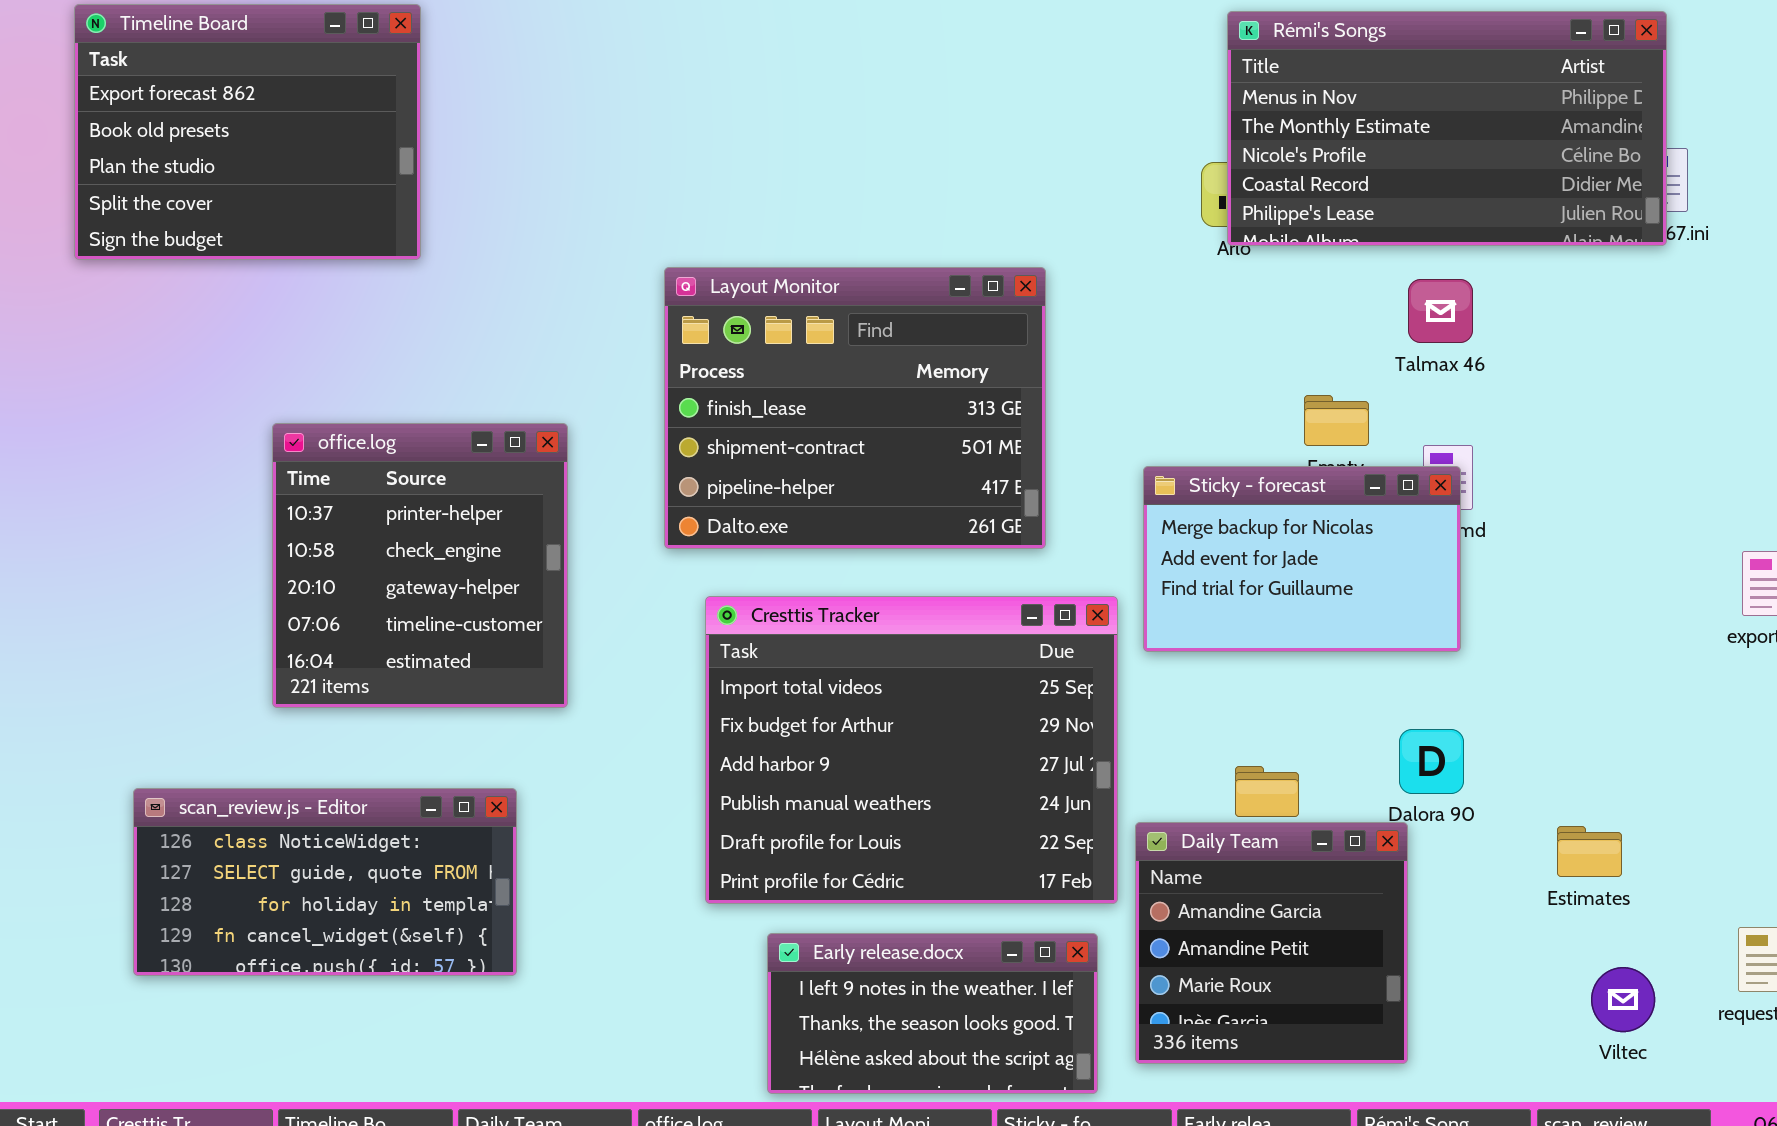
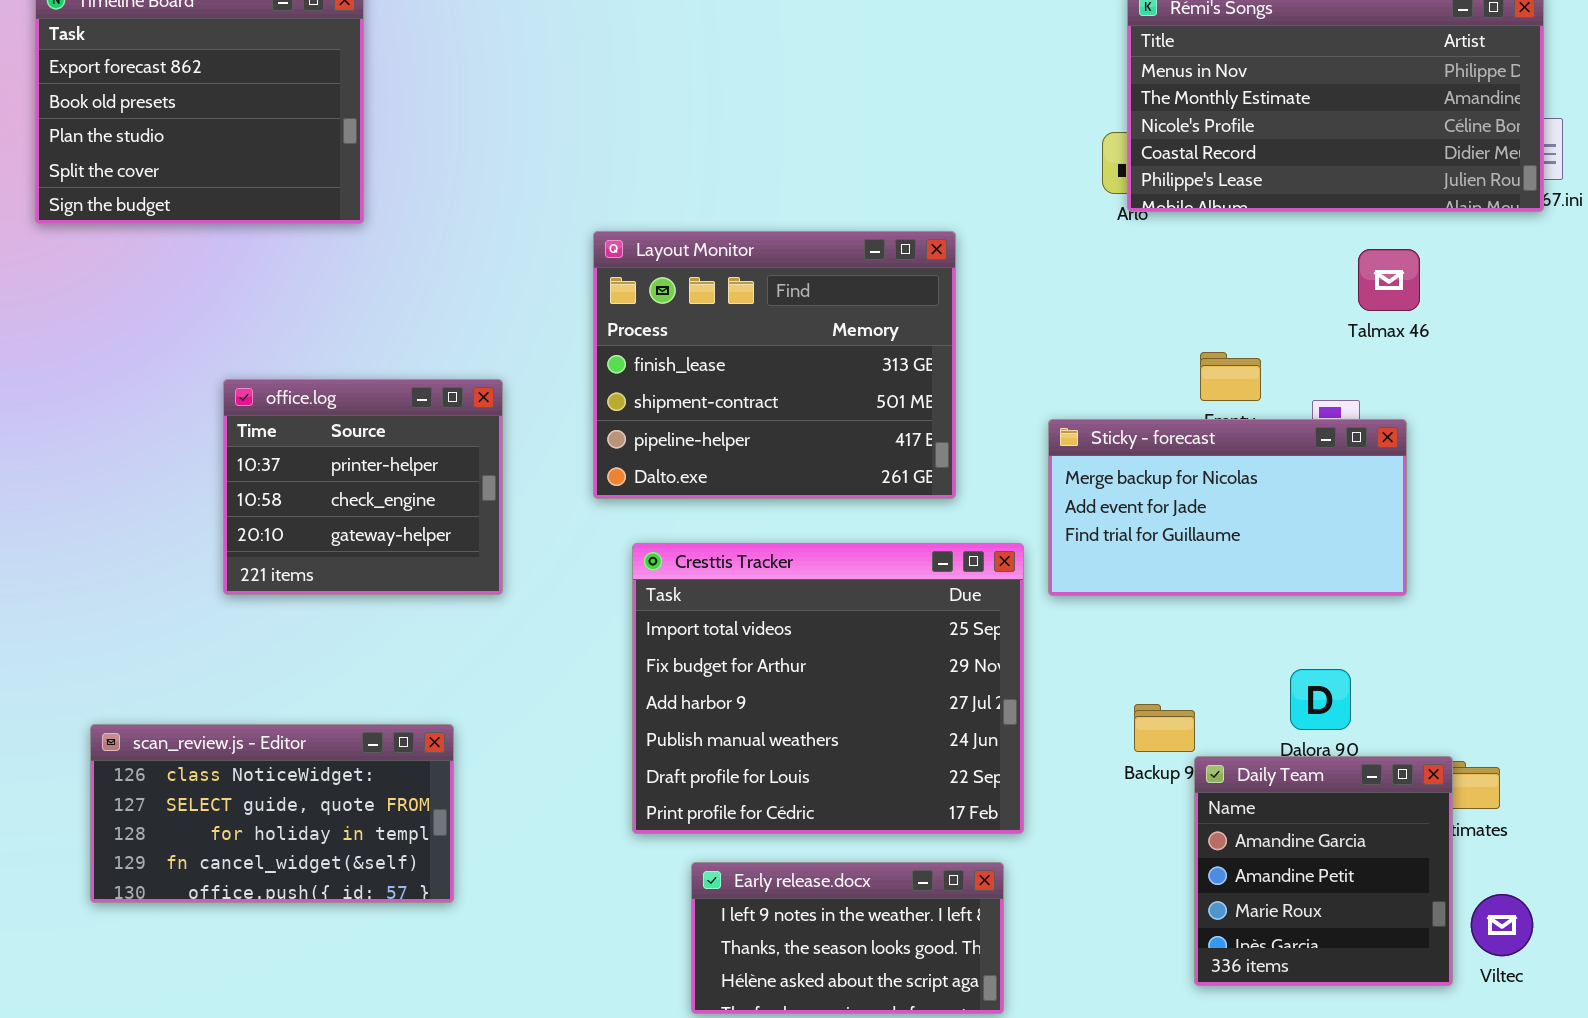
Talmax 46: [1408,279,1473,343] -> [1358,249,1420,311], moved
office.log: [272,423,568,708] -> [223,379,503,595], resized
Sticky - forecast: [1143,466,1461,652] -> [1048,419,1407,596], resized
Daily Team: [1135,822,1408,1064] -> [1194,756,1453,986], moved

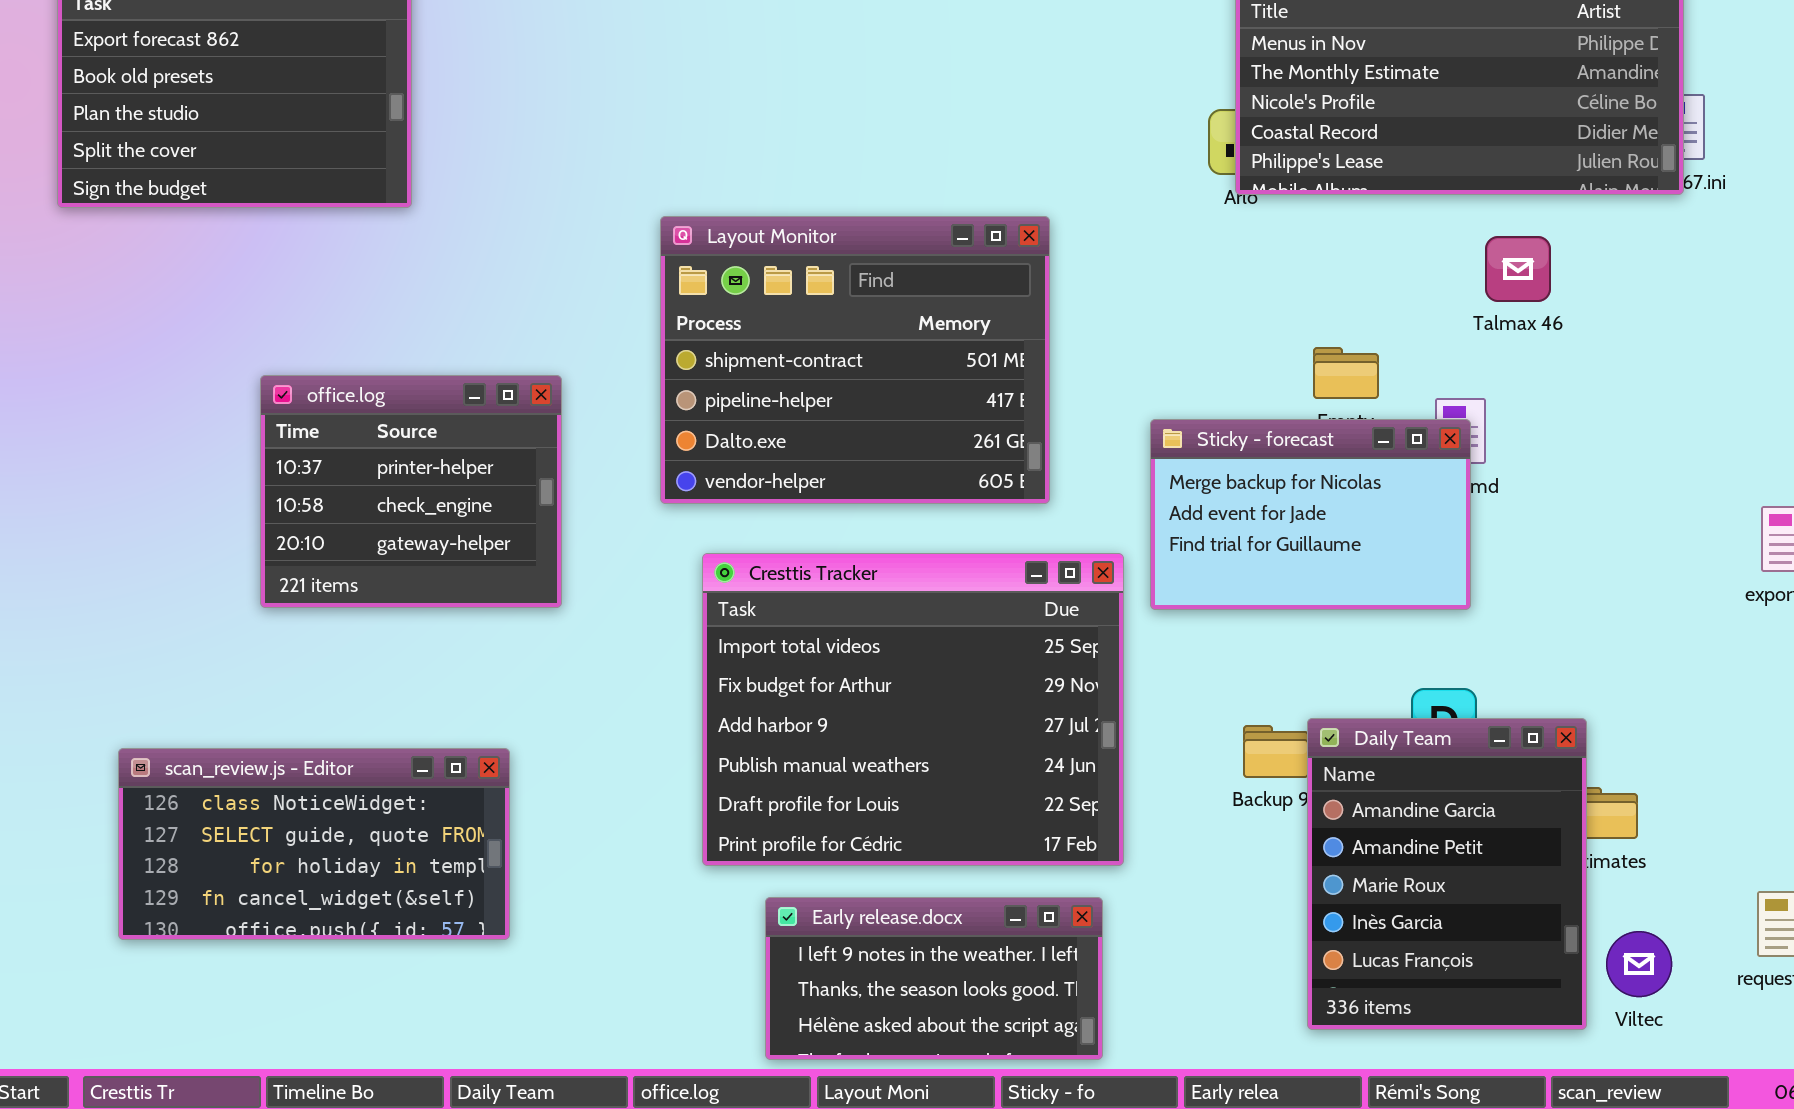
Layout Monitor: [593,231,956,499] -> [660,216,1050,504], scrolled down 1 row
Sticky - forecast: [1048,419,1407,596] -> [1150,419,1471,610], resized
Daily Team: [1194,756,1453,986] -> [1307,718,1587,1030], resized

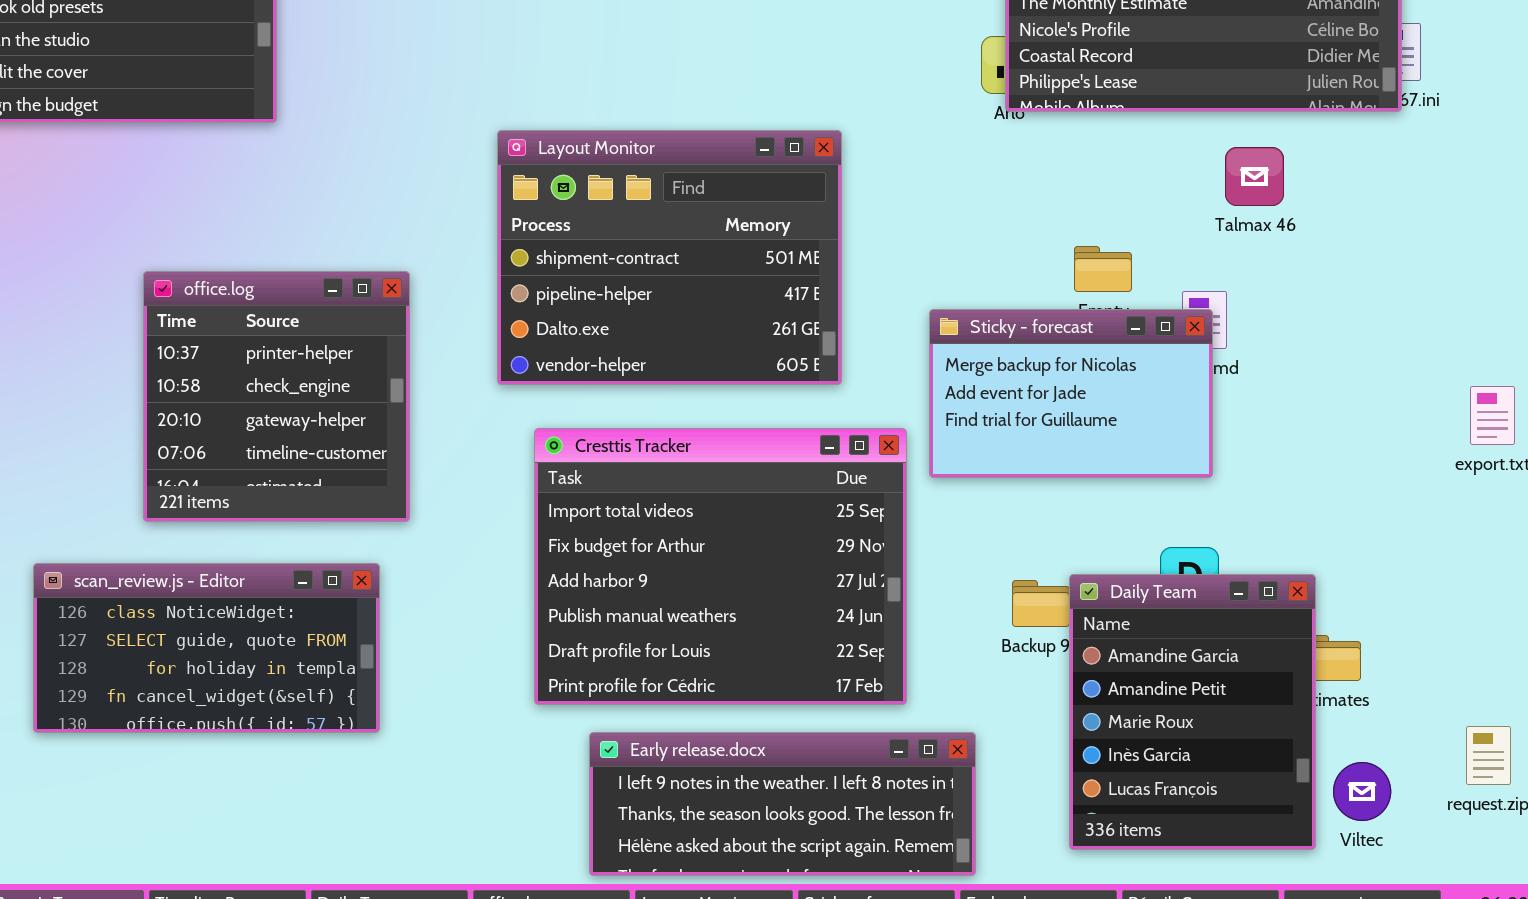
office.log: [260,375,562,608] -> [143,271,410,522], resized
scan_review.js - Editor: [118,748,510,940] -> [33,563,380,733], moved
Early release.docx: [765,897,1103,1060] -> [589,732,976,876], resized

